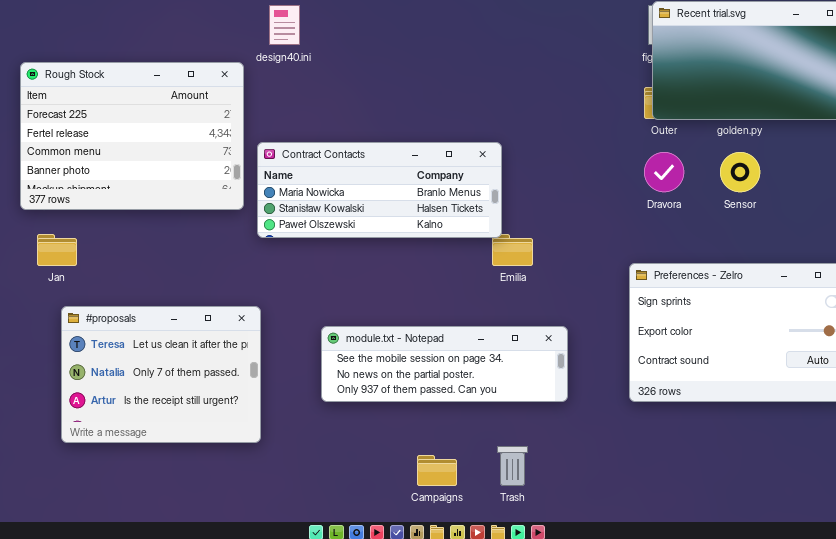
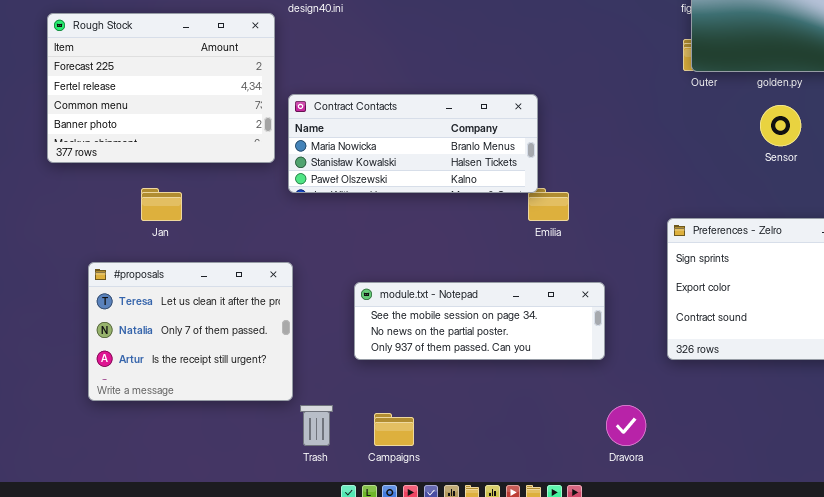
Dravora: [644,152,684,192] -> [606,405,646,446], moved
Jan: [37,234,77,266] -> [141,188,182,221], moved
Trash: [497,446,528,486] -> [300,405,333,446], moved
Campaigns: [417,455,457,486] -> [374,413,414,446], moved

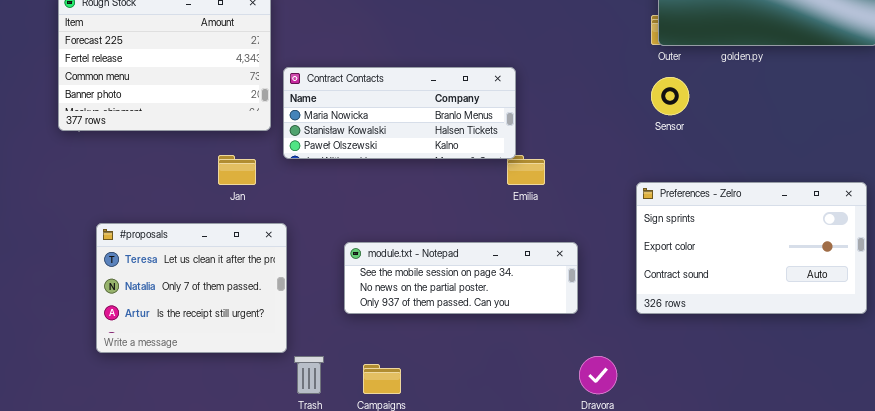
Sensor: [760,105,801,146] -> [651,77,689,115], moved
Jan: [141,188,182,221] -> [218,155,256,185], moved

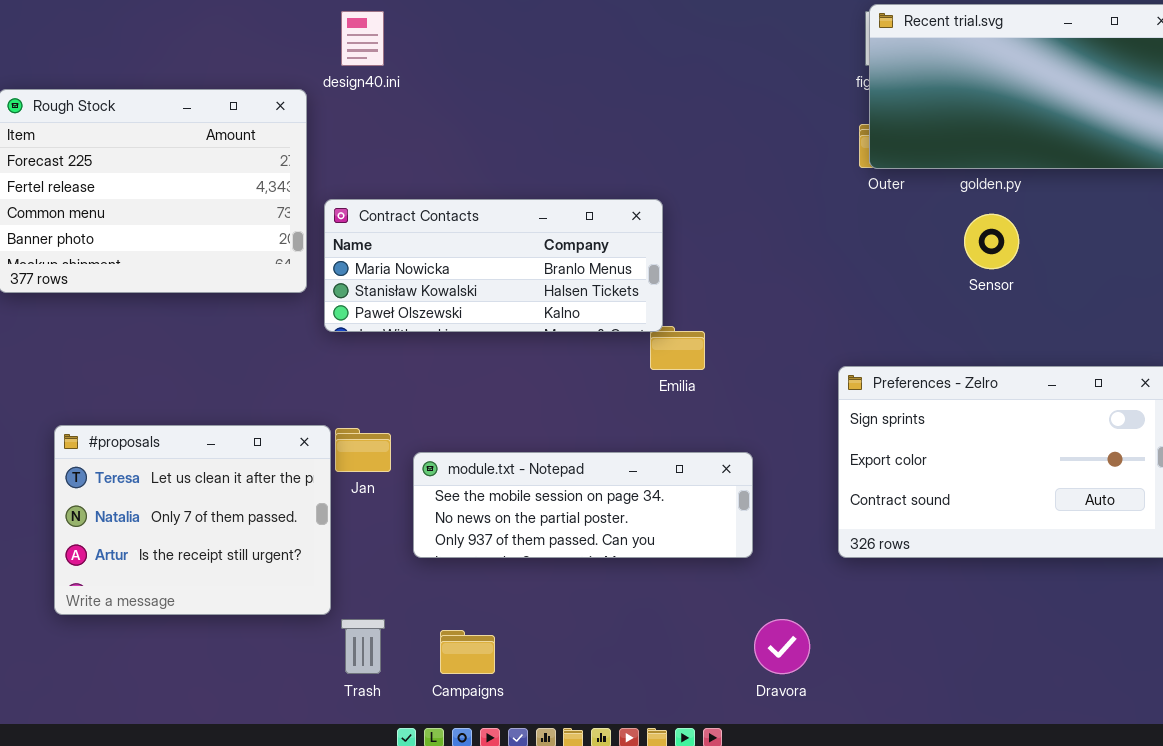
Sensor: [651,77,689,115] -> [964,214,1019,269], moved
Jan: [218,155,256,185] -> [335,428,391,472], moved

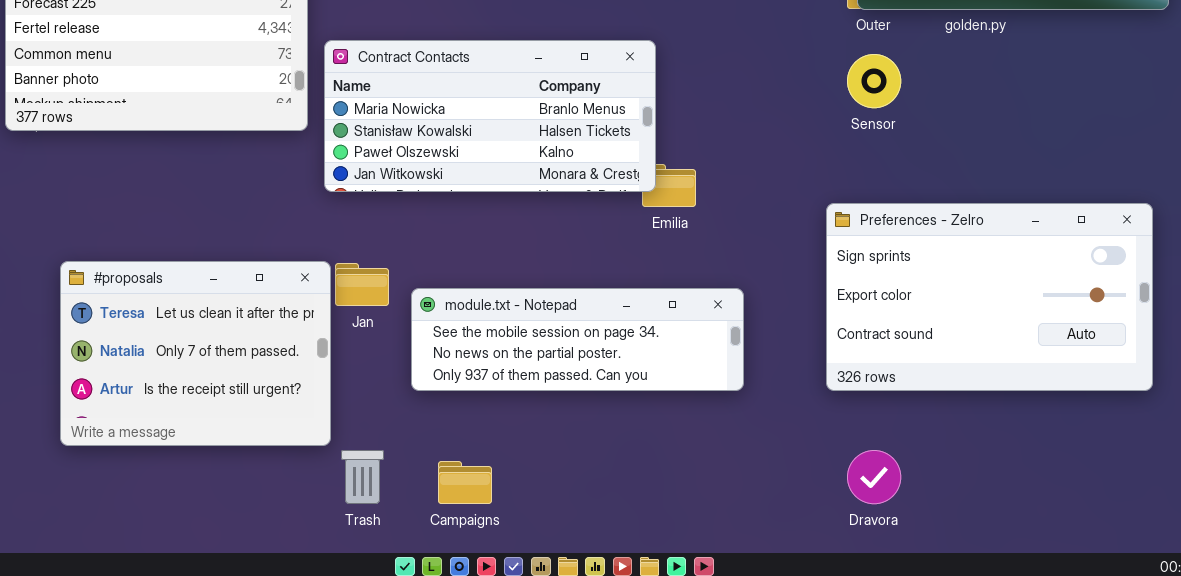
Contract Contacts: [324,199,663,332] -> [324,40,656,192], resized
Sensor: [964,214,1019,269] -> [847,54,901,108], moved
Dravora: [754,619,810,674] -> [847,450,901,504], moved

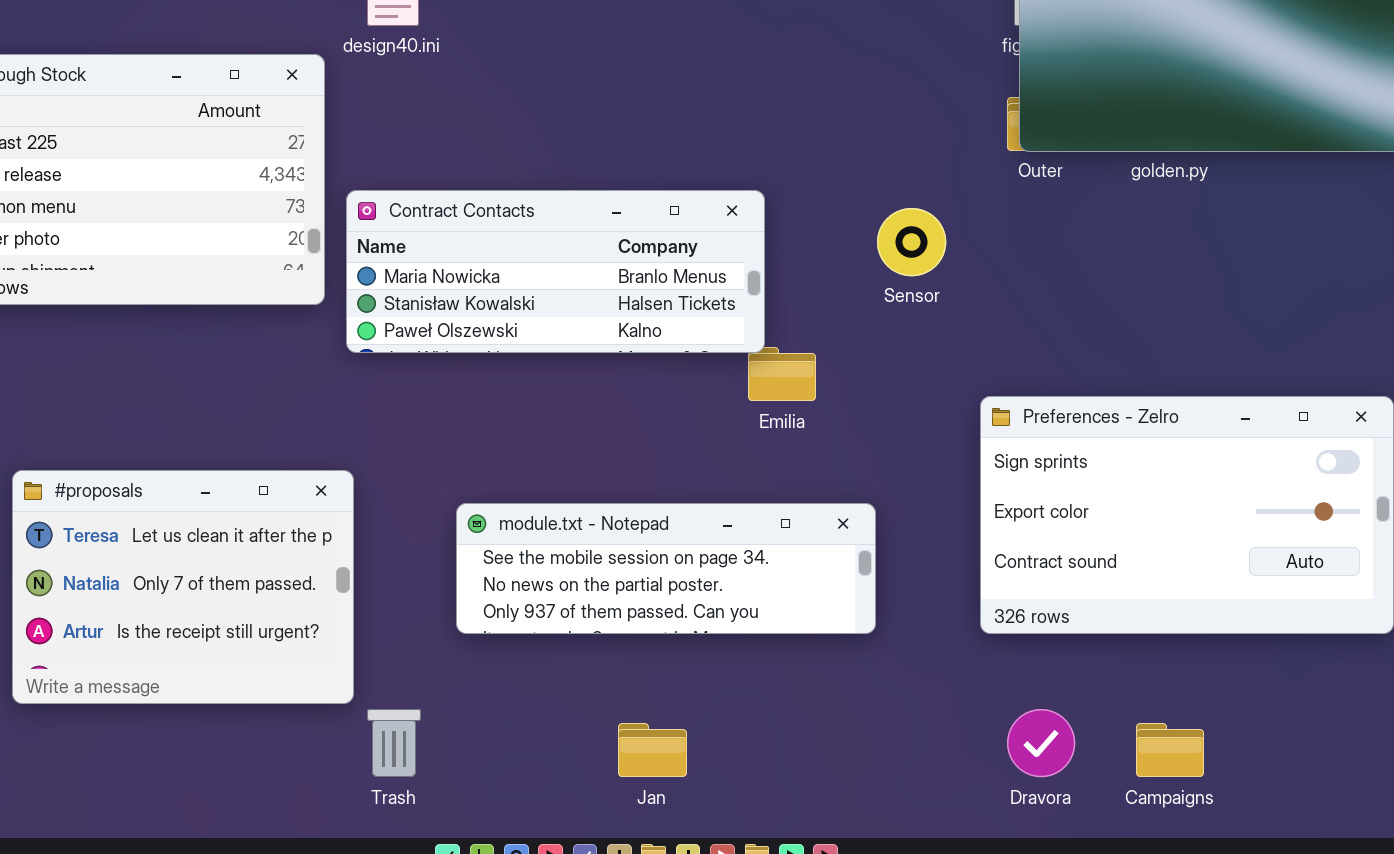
Contract Contacts: [324,40,656,192] -> [346,190,765,353], resized
Sensor: [847,54,901,108] -> [877,208,946,276], moved
Jan: [335,263,389,306] -> [618,723,687,777], moved
Campaigns: [438,461,492,504] -> [1136,723,1204,777], moved

